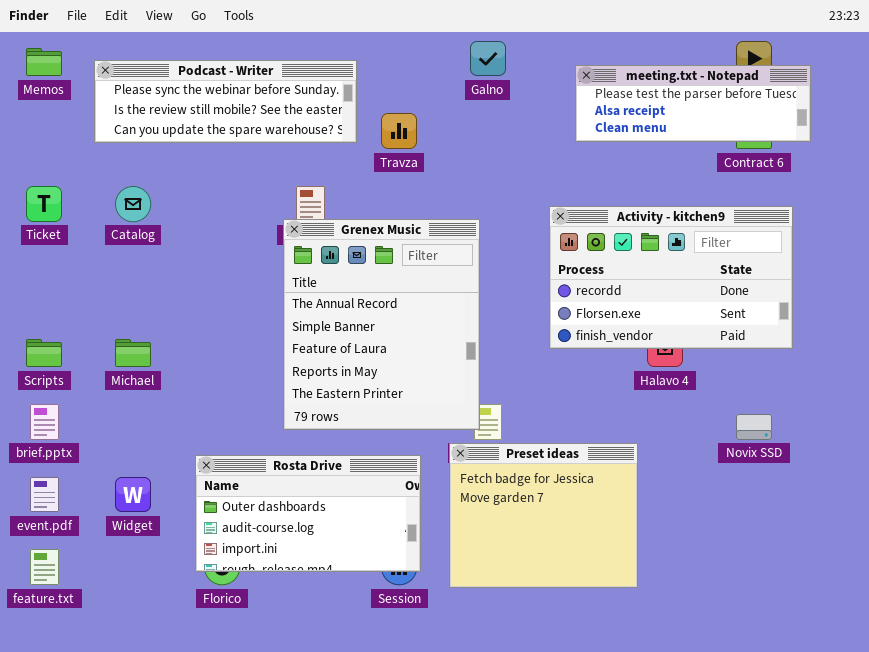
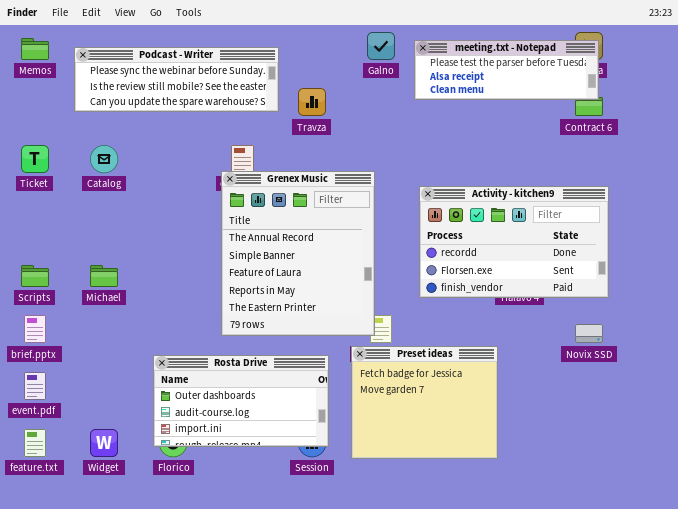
meeting.txt - Notepad: [575,65,811,142] -> [414,40,599,100], moved
Activity - kitchen9: [549,206,793,349] -> [419,186,609,298], moved
Widget: [115,477,151,512] -> [90,429,118,457], moved

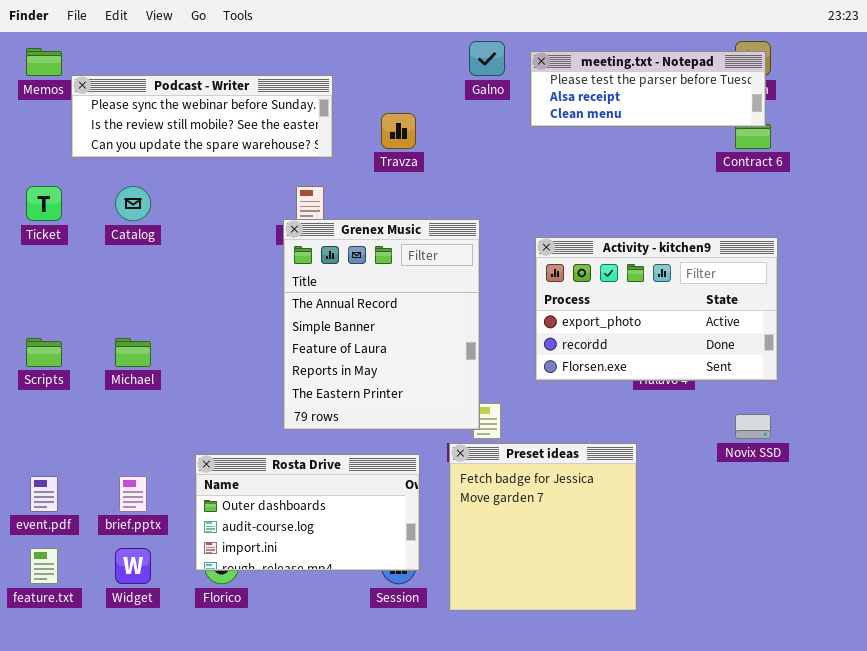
Podcast - Writer: [74,47,279,112] -> [71,75,333,158], moved
Activity - kitchen9: [419,186,609,298] -> [535,237,778,381], scrolled up 1 row
brief.pptx: [24,315,46,343] -> [119,476,147,512], moved
Preset ideas: [351,346,498,459] -> [449,443,637,611], resized

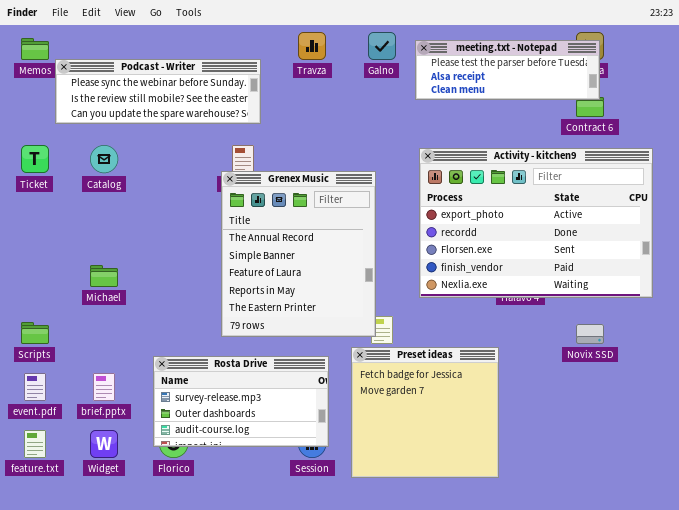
Travza: [381,113,416,149] -> [298,32,326,60], moved
Activity - kitchen9: [535,237,778,381] -> [419,148,653,298], resized
Scripts: [26,338,62,367] -> [21,322,49,344], moved
Rosta Drive: [195,454,420,571] -> [153,356,329,447], scrolled up 1 row

